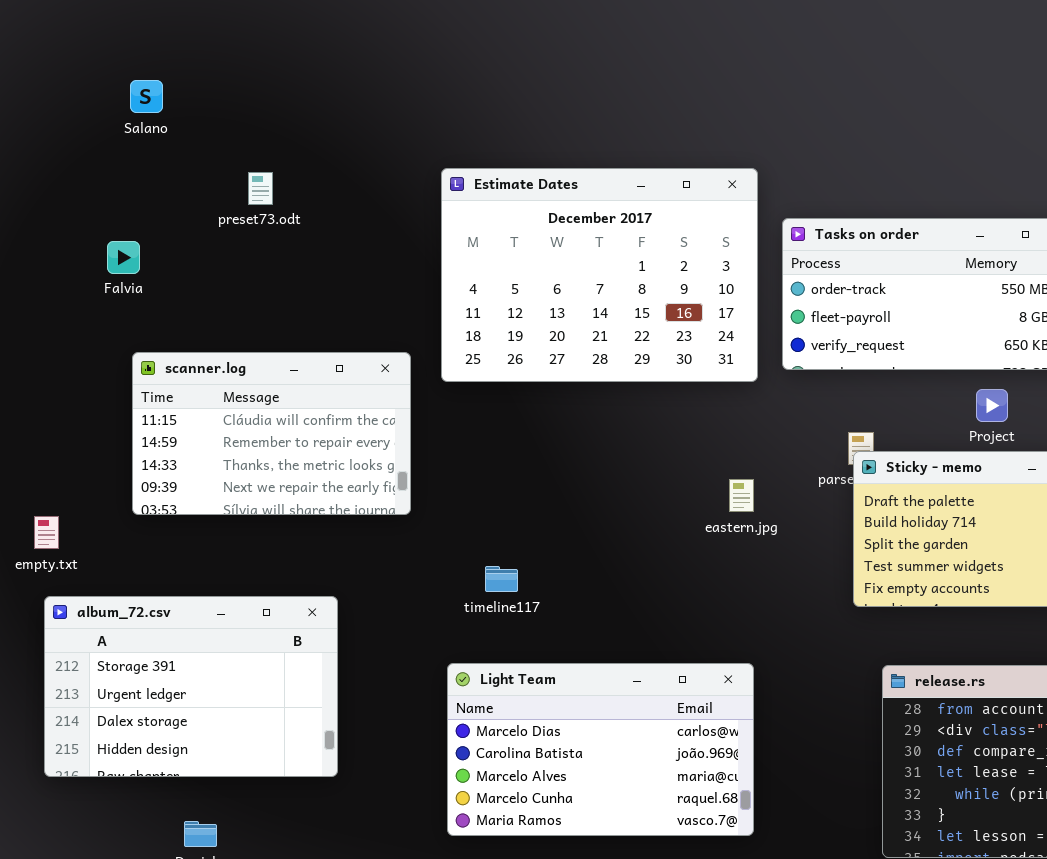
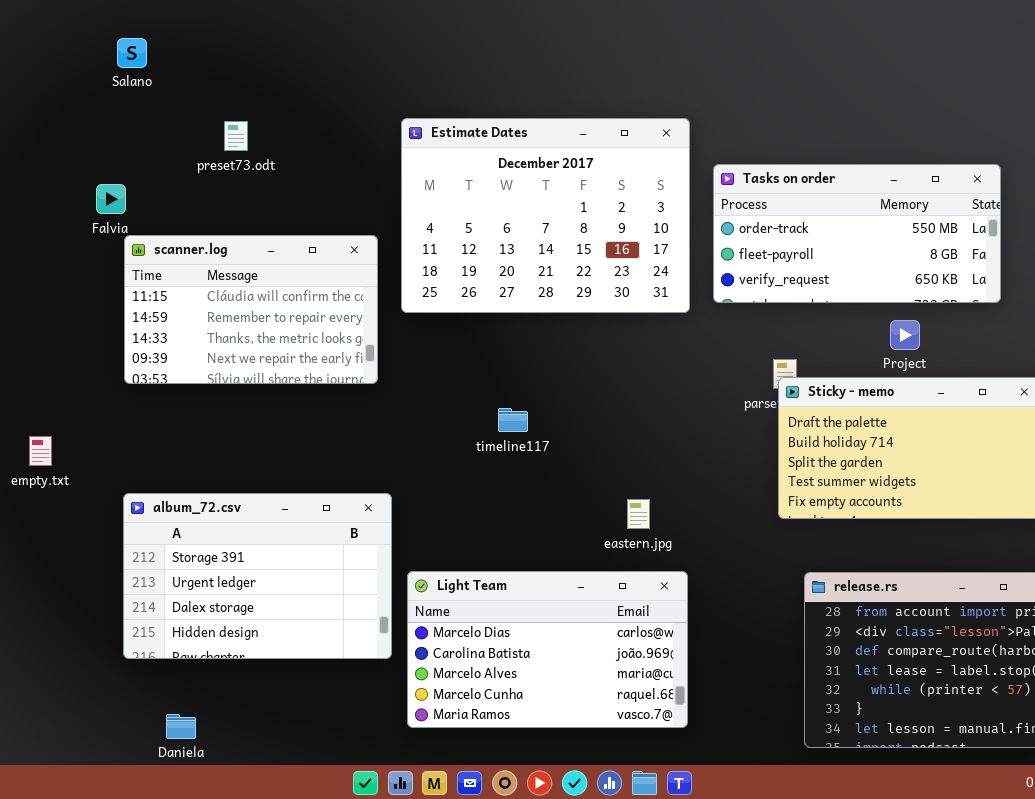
scanner.log: [132,352,411,515] -> [124,235,378,384], moved
eastern.jpg: [729,479,754,512] -> [627,499,650,529], moved
timeline117: [485,566,518,592] -> [498,408,528,432], moved
album_72.csv: [44,596,338,777] -> [123,493,392,659], moved

